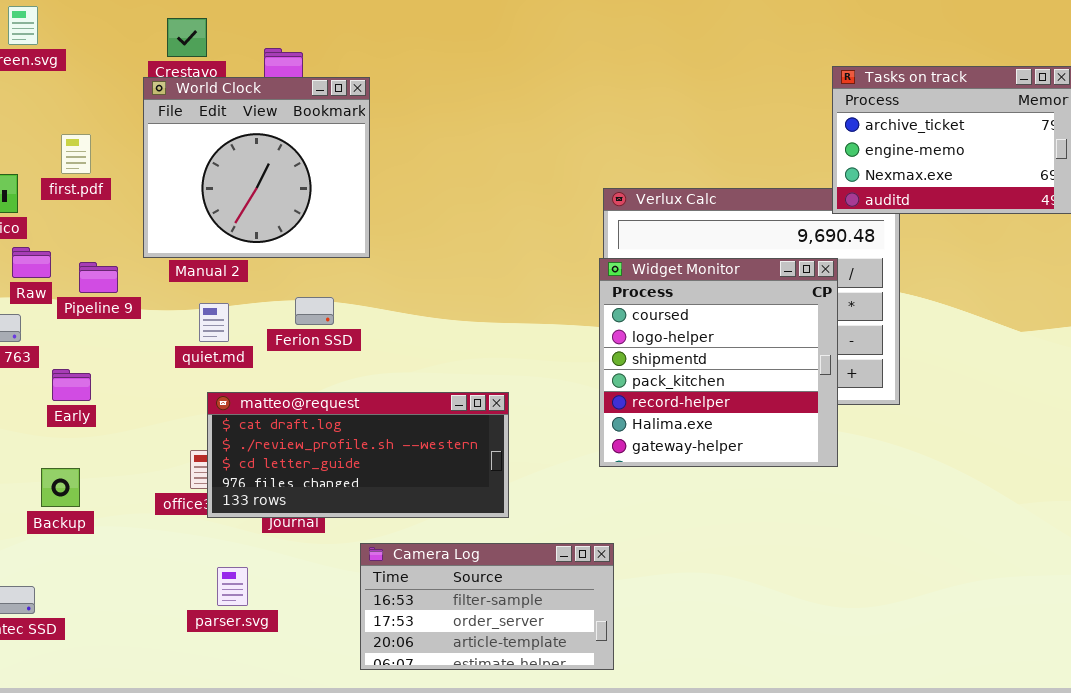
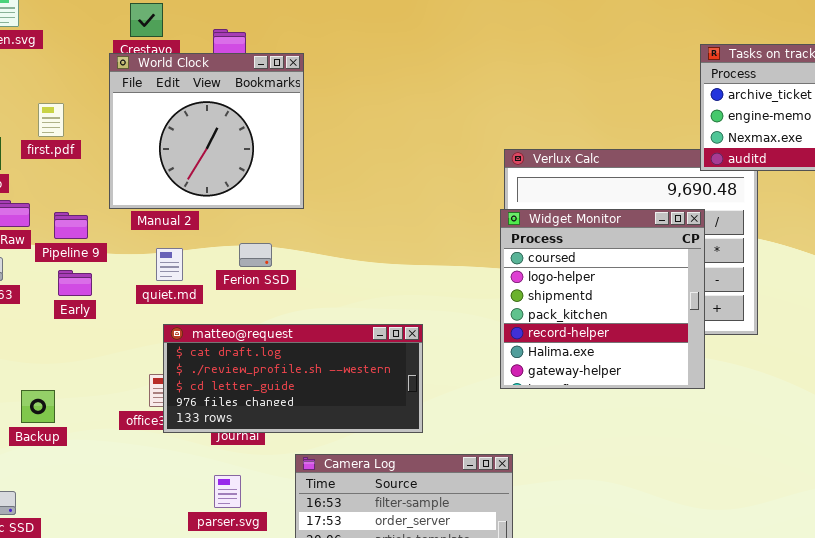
Early: [52,369,91,401] -> [58,270,92,296], moved
parser.svg: [217,567,248,606] -> [214,475,241,508], moved

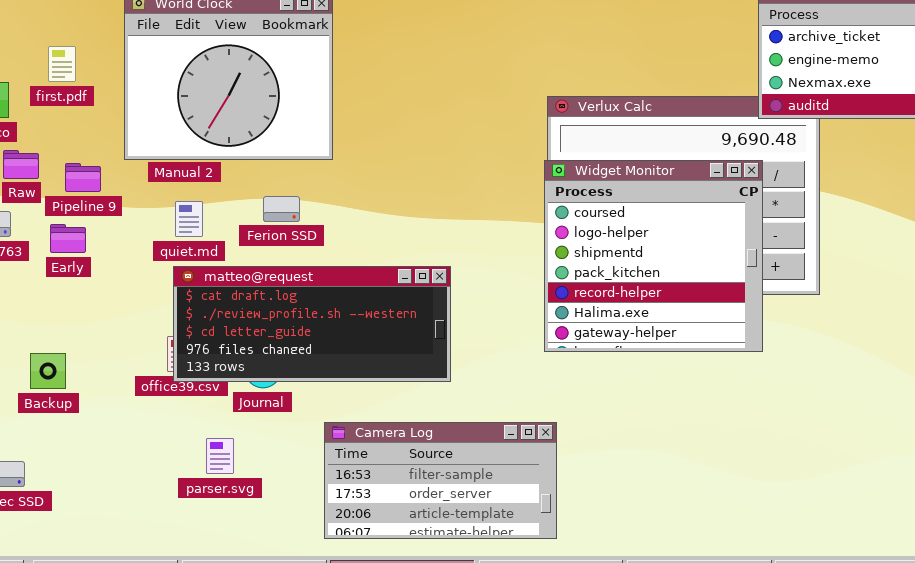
Early: [58,270,92,296] -> [50,224,86,253], moved
matteo@request: [163,324,423,433] -> [173,266,451,382], moved
parser.svg: [214,475,241,508] -> [206,438,234,474], moved

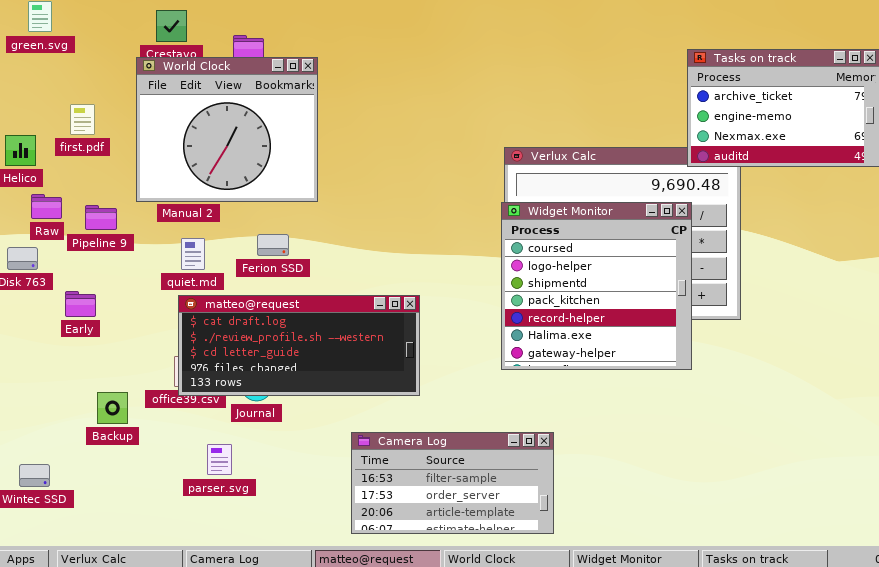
Early: [50,224,86,253] -> [65,291,96,317], moved
Backup: [30,353,66,389] -> [97,392,128,424], moved
Camera Log: [324,422,557,539] -> [351,432,554,534], moved

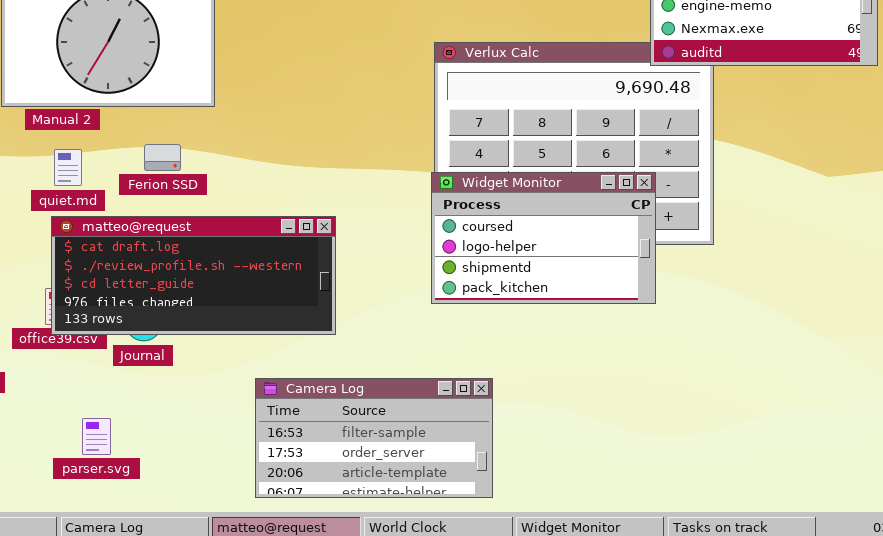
Widget Monitor: [501,202,692,370] -> [431,172,656,304], resized
parser.svg: [207,444,232,475] -> [82,418,111,455], moved

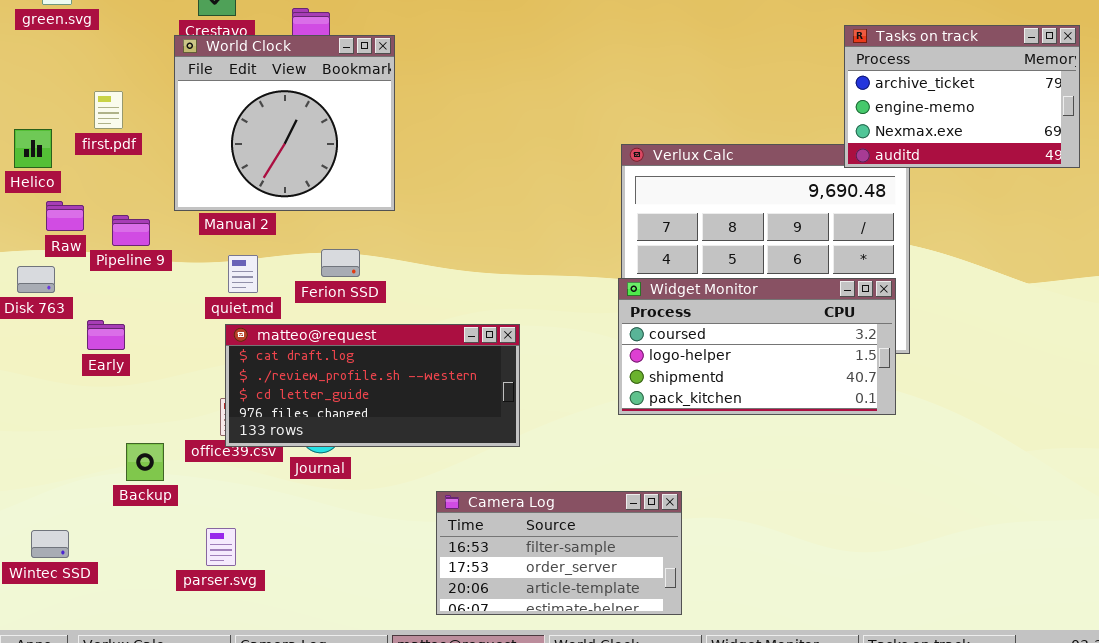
Widget Monitor: [431,172,656,304] -> [618,278,896,415], resized
parser.svg: [82,418,111,455] -> [206,528,236,566], moved

